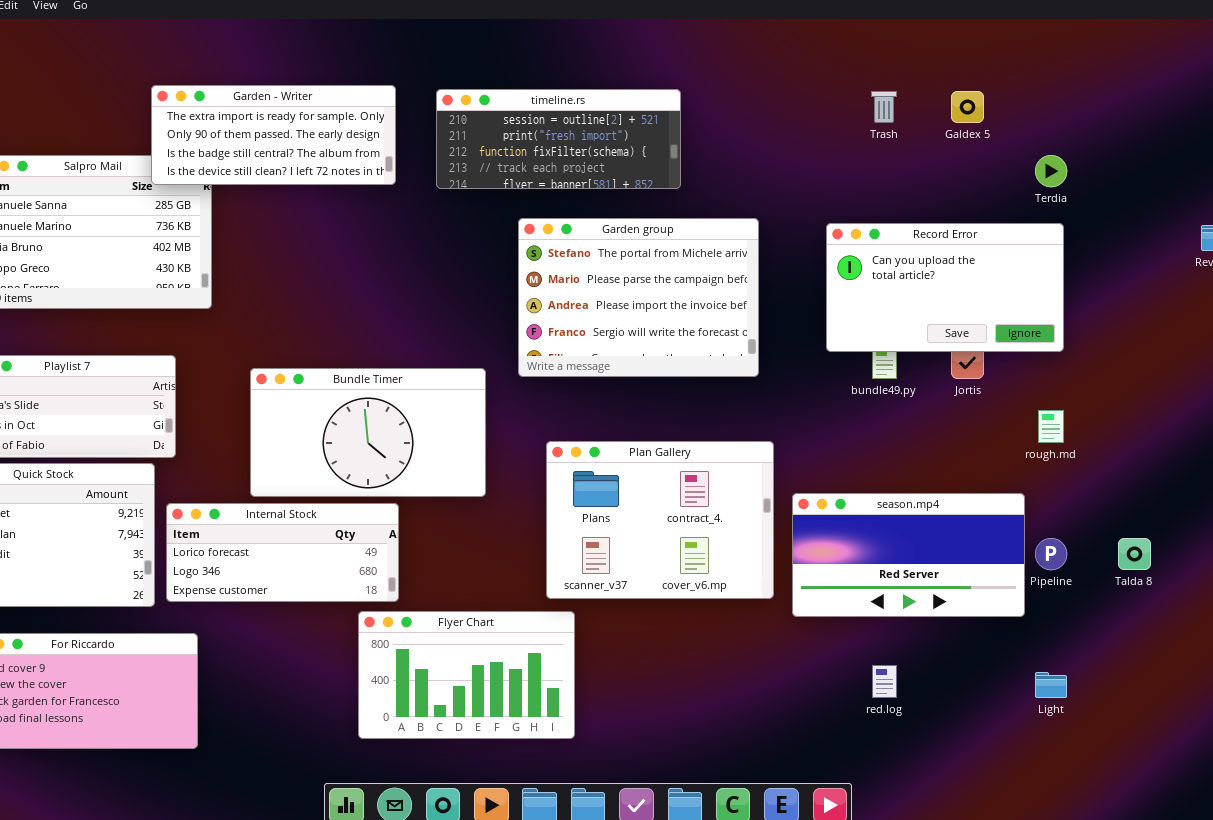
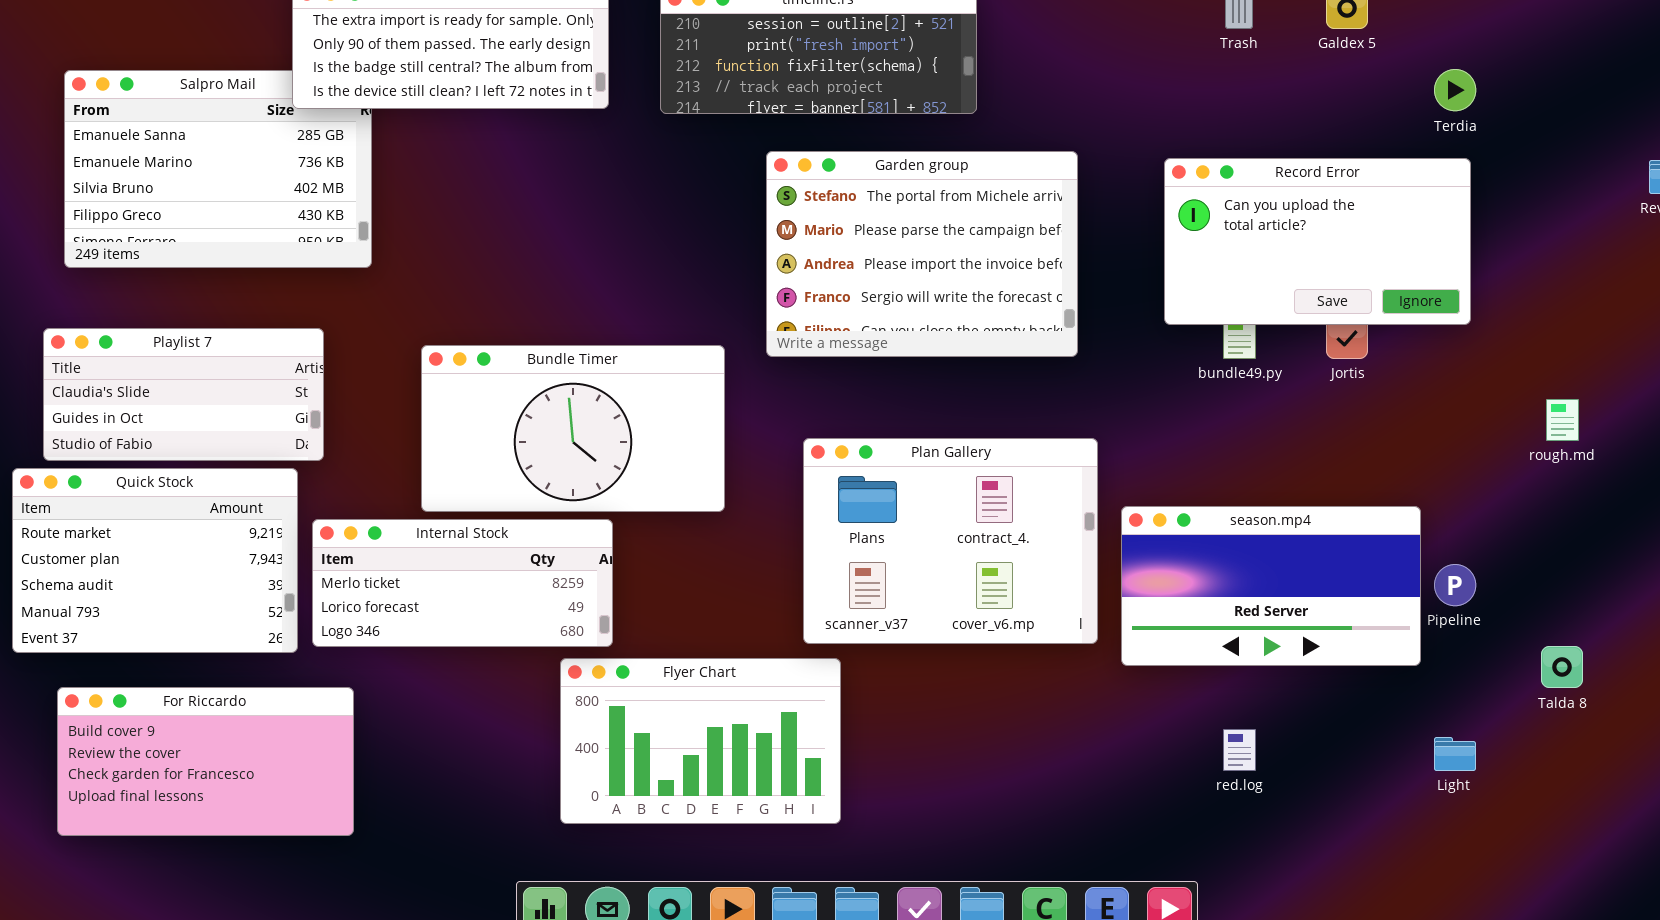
rough.md: [1038,410,1064,443] -> [1546,399,1579,441], moved
Internal Stock: [166,503,399,602] -> [312,519,613,647], scrolled up 1 row
Talda 8: [1118,538,1151,570] -> [1541,646,1583,688], moved

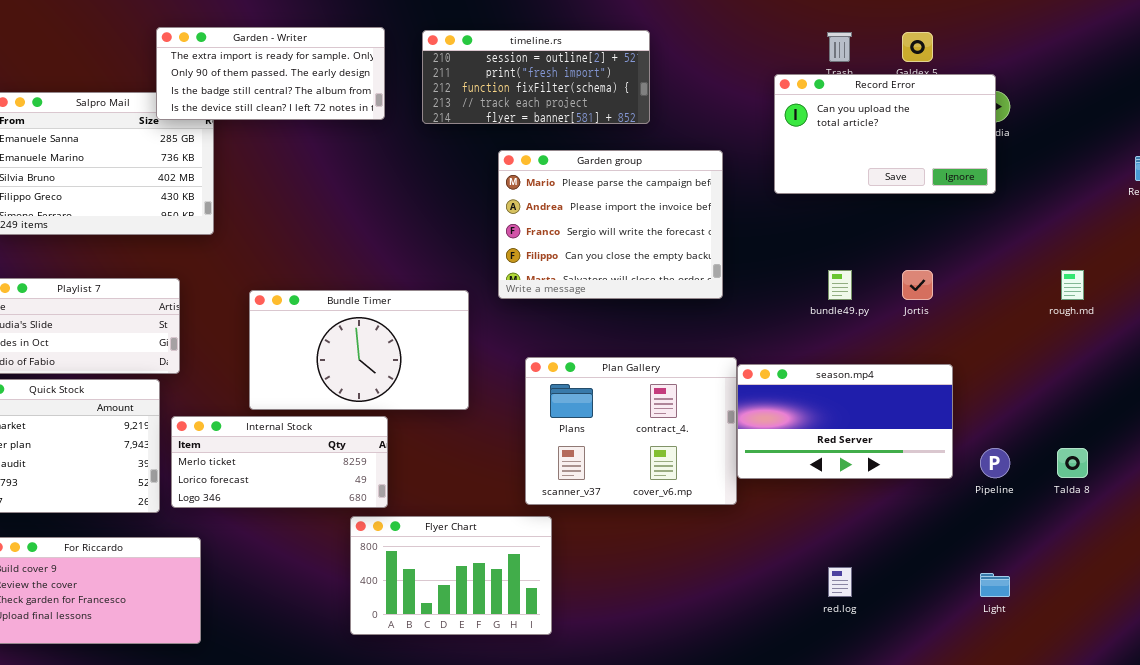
Garden group: [766,151,1078,357] -> [498,150,723,299], scrolled down 1 row
Record Error: [1164,158,1471,325] -> [774,74,996,194], moved
rough.md: [1546,399,1579,441] -> [1061,270,1084,300], moved
season.mp4: [1121,506,1421,666] -> [737,364,953,479], moved
Talda 8: [1541,646,1583,688] -> [1057,448,1088,478], moved

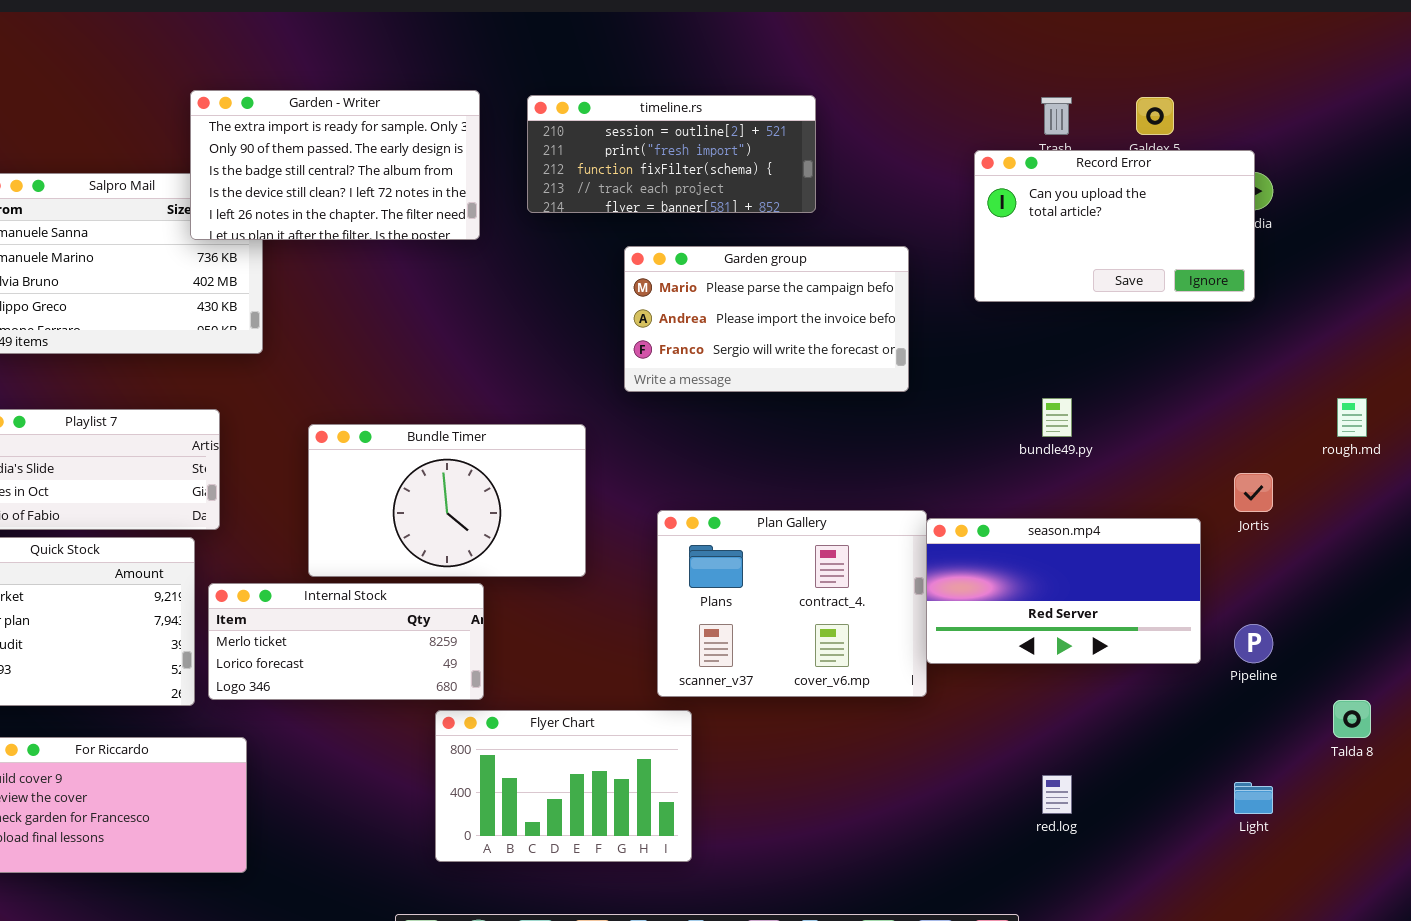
Garden - Writer: [156,27,385,120] -> [190,90,480,240], resized
Garden group: [498,150,723,299] -> [624,246,909,392], resized
Jortis: [902,270,933,300] -> [1234,473,1273,512], moved
Talda 8: [1057,448,1088,478] -> [1333,700,1371,738], moved

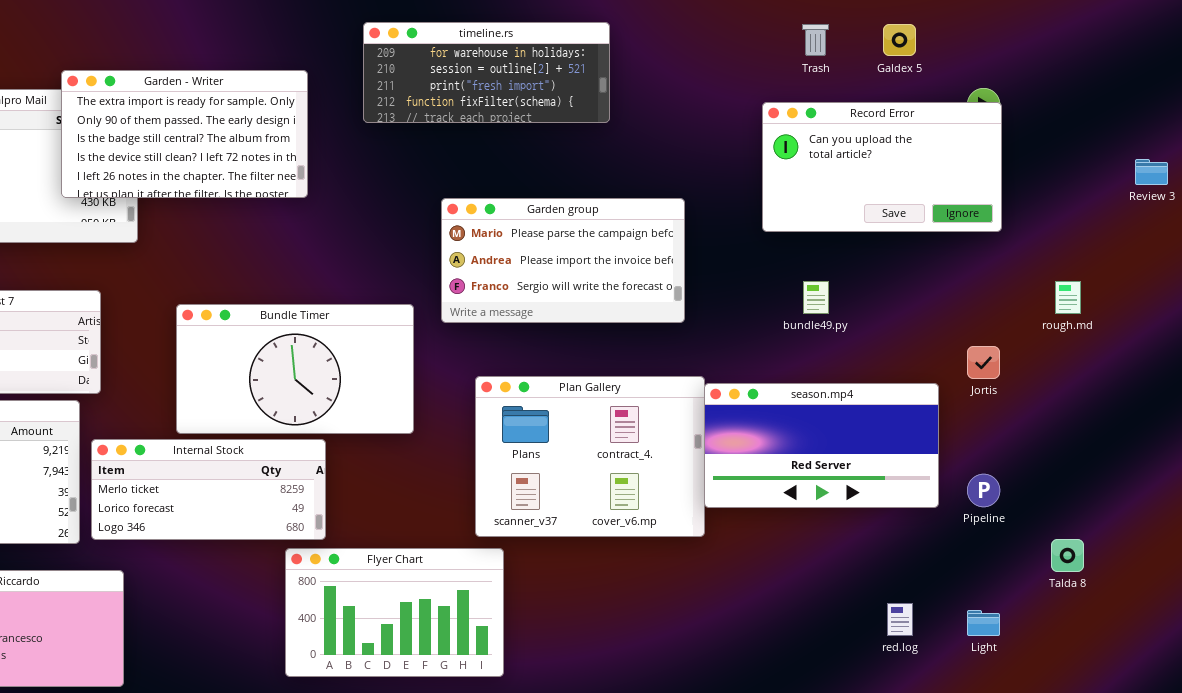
Garden - Writer: [190,90,480,240] -> [61,70,308,198], moved
timeline.rs: [527,95,816,213] -> [363,22,610,123], scrolled up 1 row
Record Error: [974,150,1255,302] -> [762,102,1002,232], moved
Garden group: [624,246,909,392] -> [441,198,685,323], moved
red.log: [1042,775,1072,814] -> [887,603,913,636], moved

